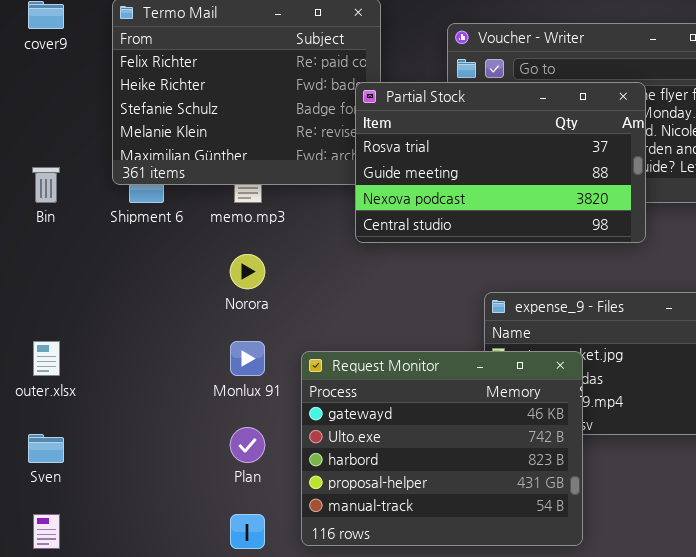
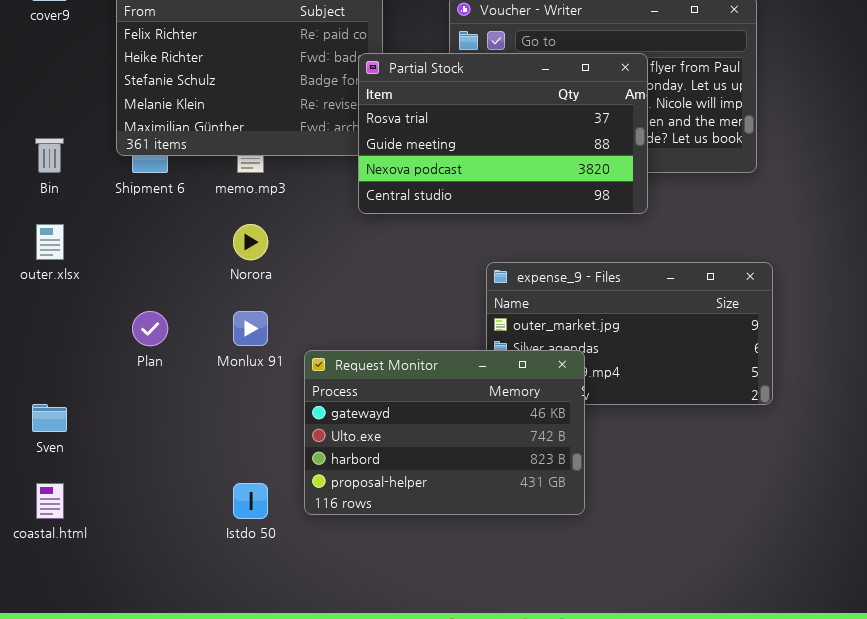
outer.xlsx: [33,341,60,376] -> [36,224,64,260], moved
Request Monitor: [301,351,583,546] -> [304,350,585,515], resized
Plan: [230,427,265,463] -> [132,311,168,346], moved

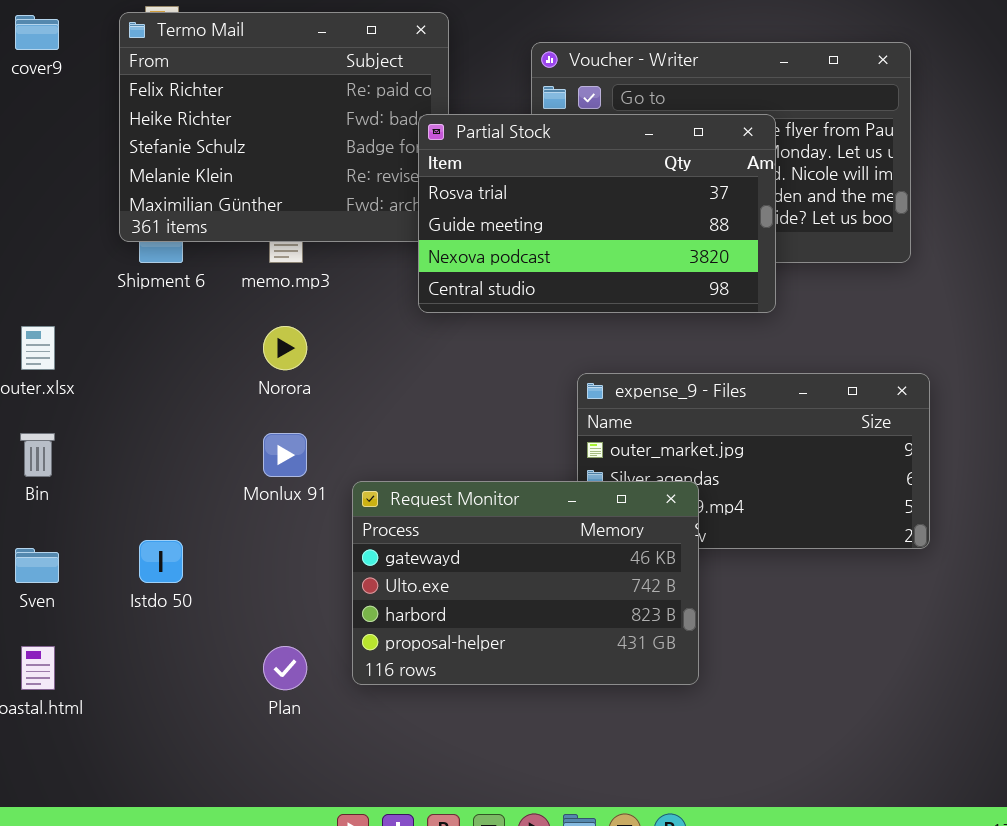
Bin: [35,138,64,173] -> [20,433,55,477], moved
Plan: [132,311,168,346] -> [263,646,307,690], moved
Istdo 50: [233,483,268,519] -> [139,540,183,583], moved

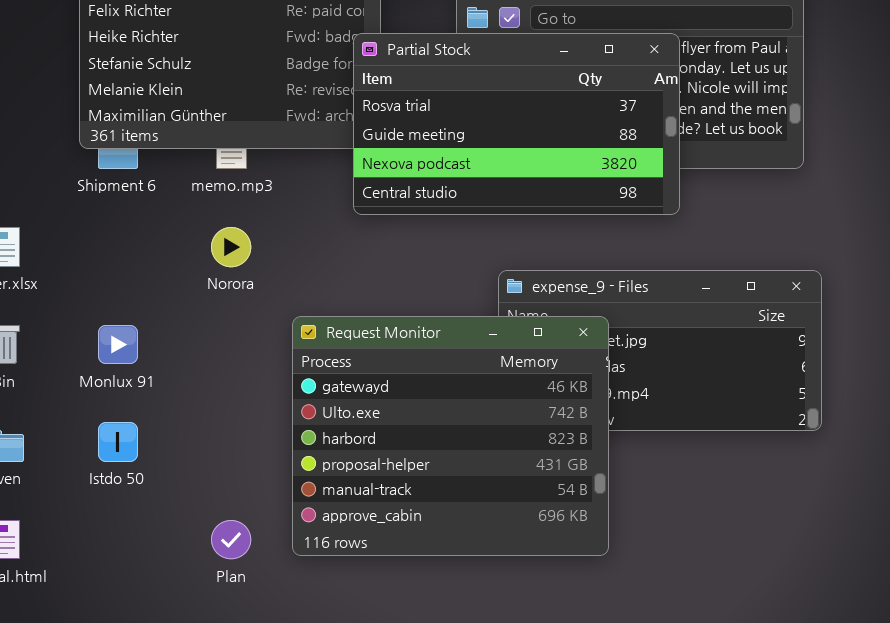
Monlux 91: [263,433,307,477] -> [98,325,138,364], moved
Request Monitor: [352,481,699,685] -> [292,316,609,556], resized

